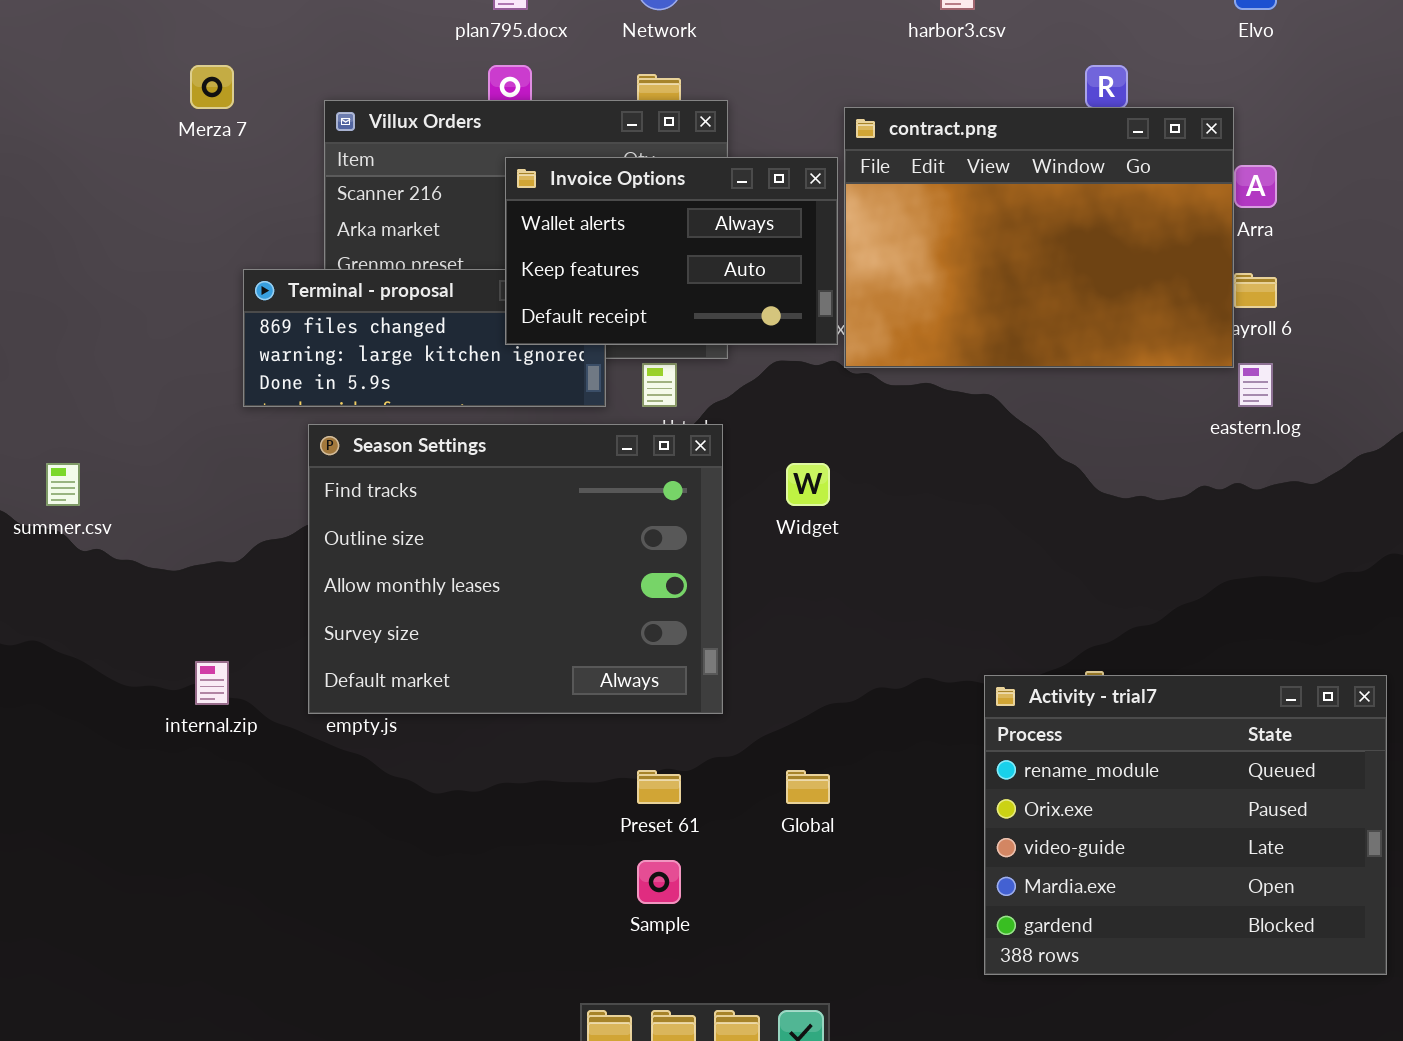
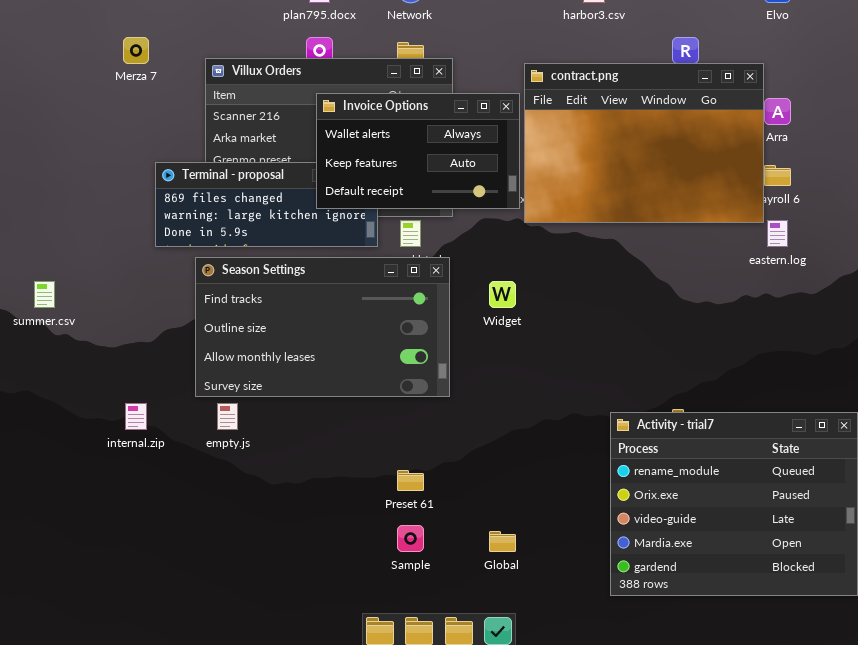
Season Settings: [308,424,723,714] -> [195,257,450,397], resized
Global: [786,770,830,804] -> [489,531,516,552], moved

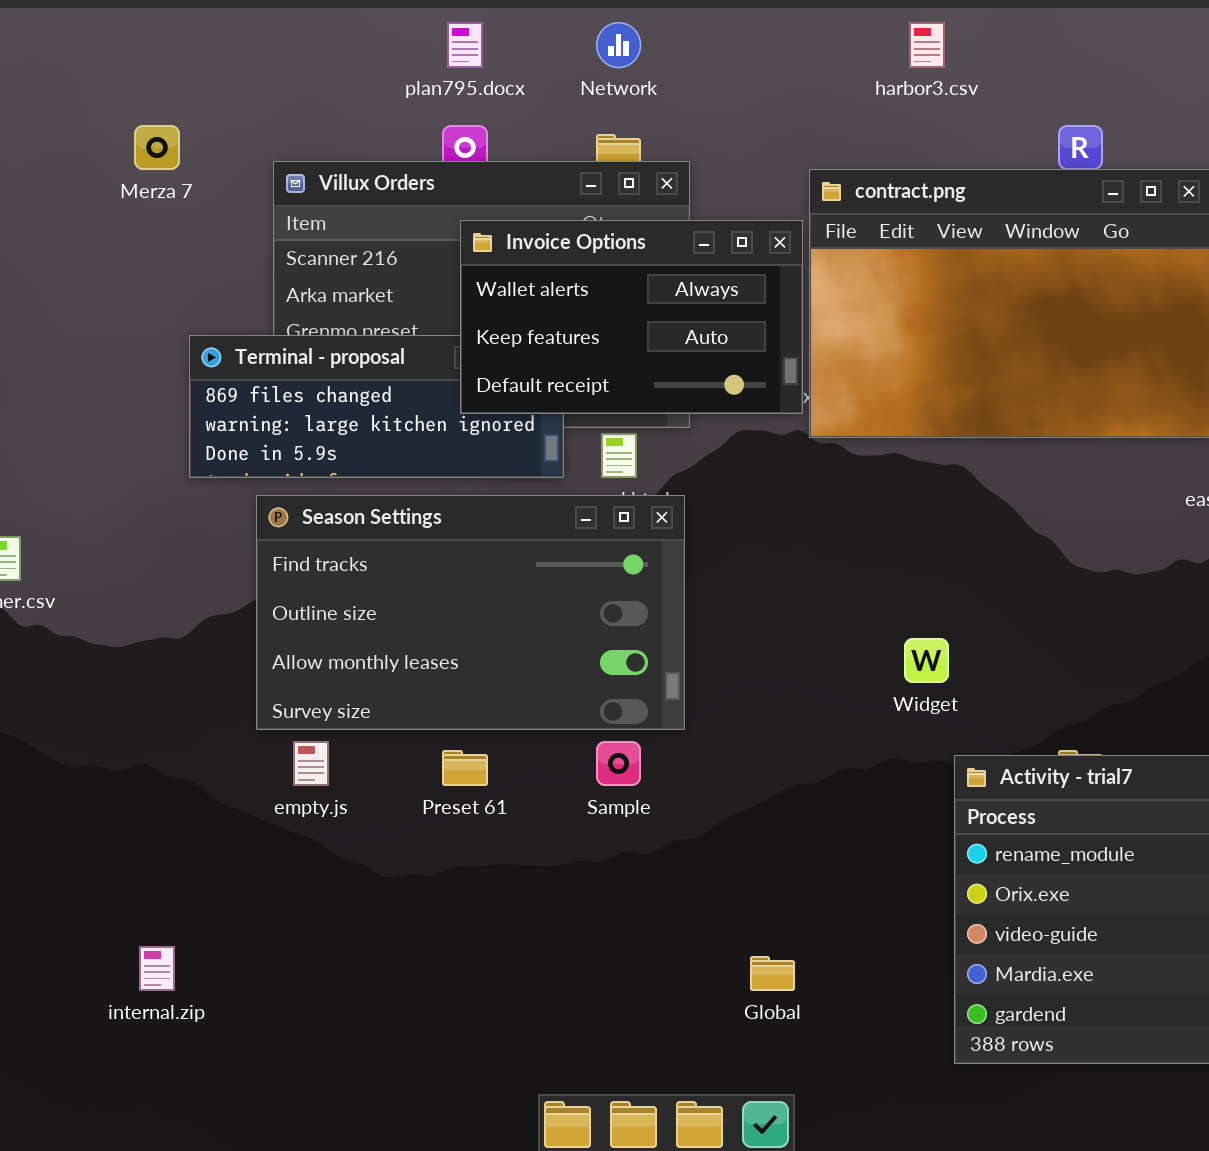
Widget: [489,281,516,308] -> [904,638,949,683], moved
internal.zip: [125,403,147,430] -> [139,946,175,991], moved
Preset 61: [397,470,424,491] -> [442,750,488,786], moved
Sample: [397,525,424,552] -> [596,741,641,786], moved

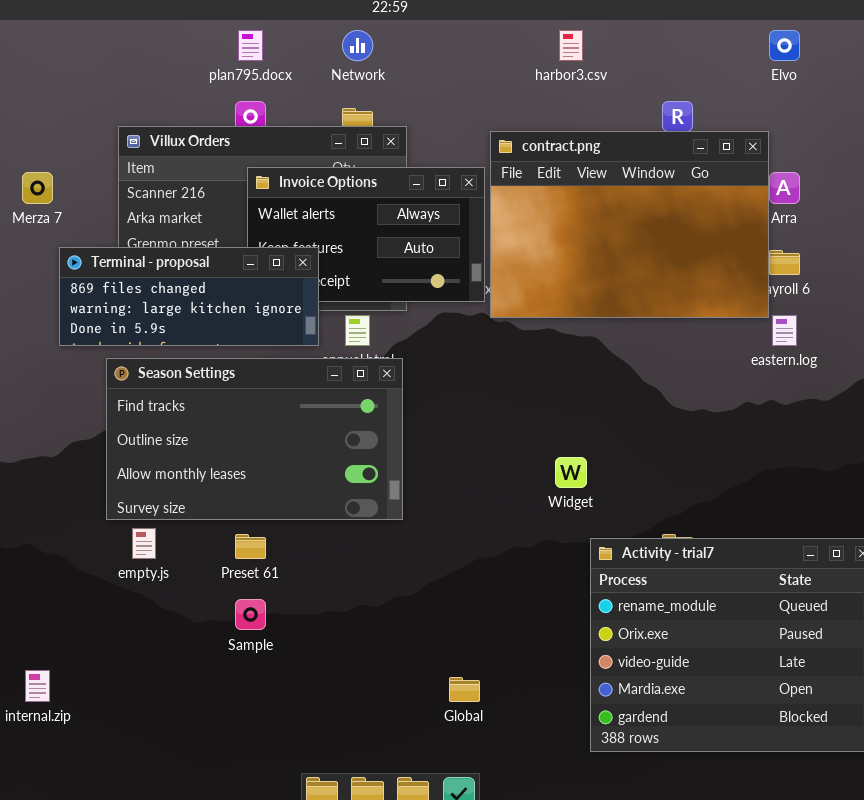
Merza 7: [134,125,180,170] -> [22,172,53,204], moved
Terminal - proposal: [189,335,564,478] -> [59,247,319,346], raised
Sample: [596,741,641,786] -> [235,599,266,630], moved

